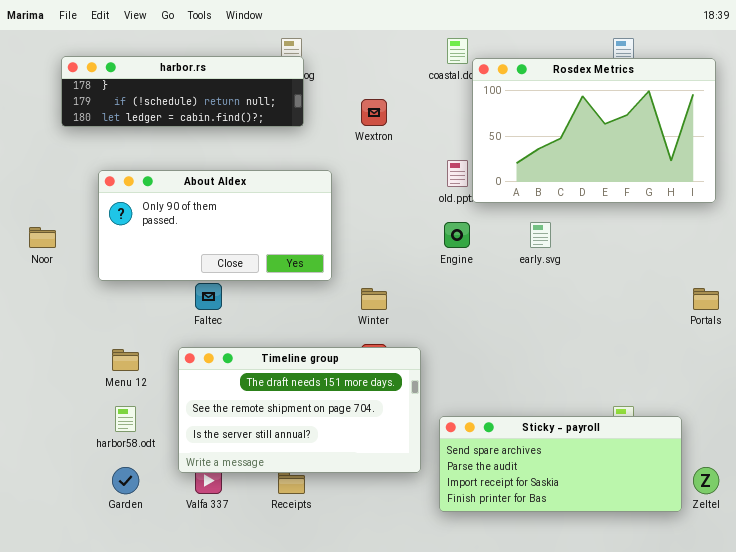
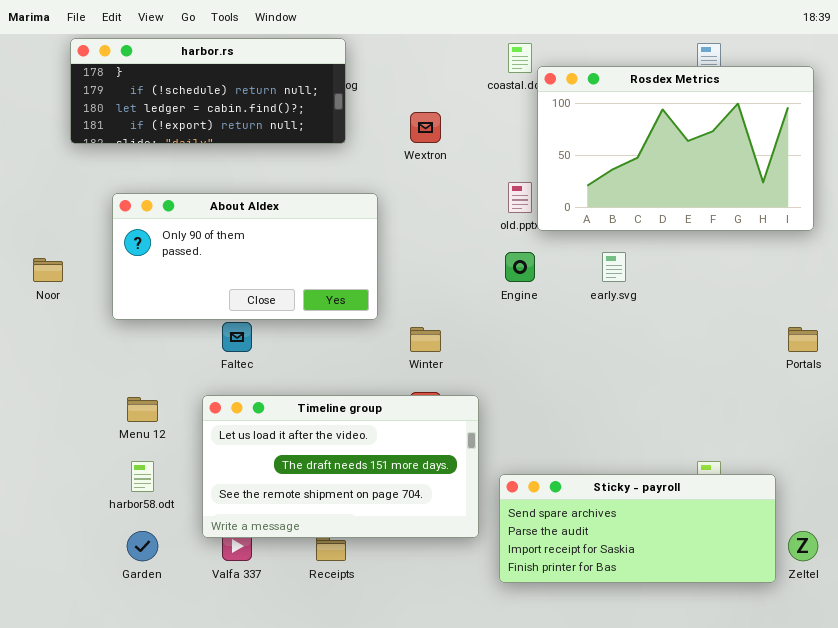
harbor.rs: [61,56,304,127] -> [70,38,346,144], resized
Timeline group: [178,347,421,473] -> [202,395,479,538], scrolled up 1 row

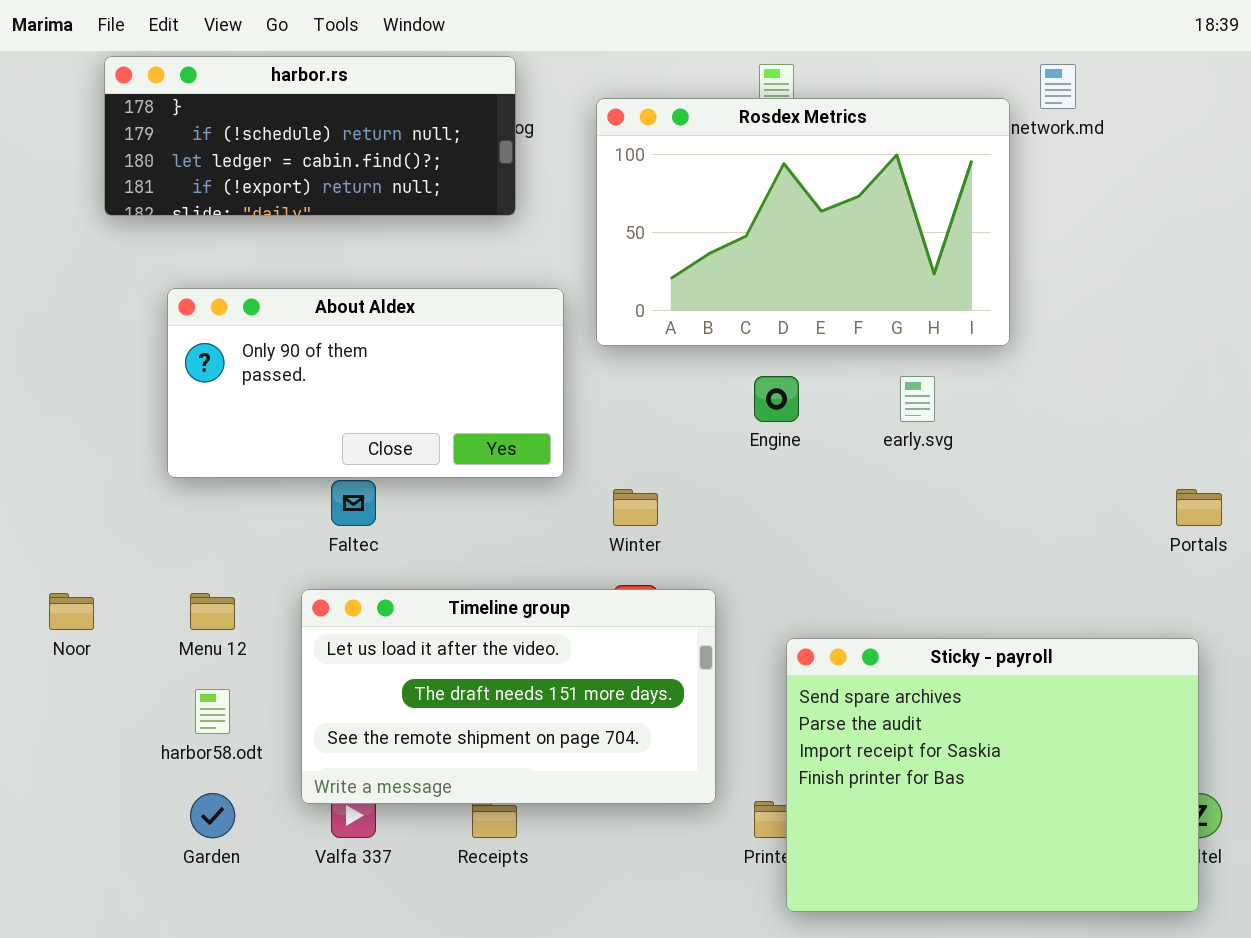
Rosdex Metrics: [537,66,814,231] -> [596,98,1010,346], moved
Noor: [33,258,63,282] -> [49,593,94,630], moved
Sticky - payroll: [499,474,776,583] -> [786,638,1199,912], moved, resized

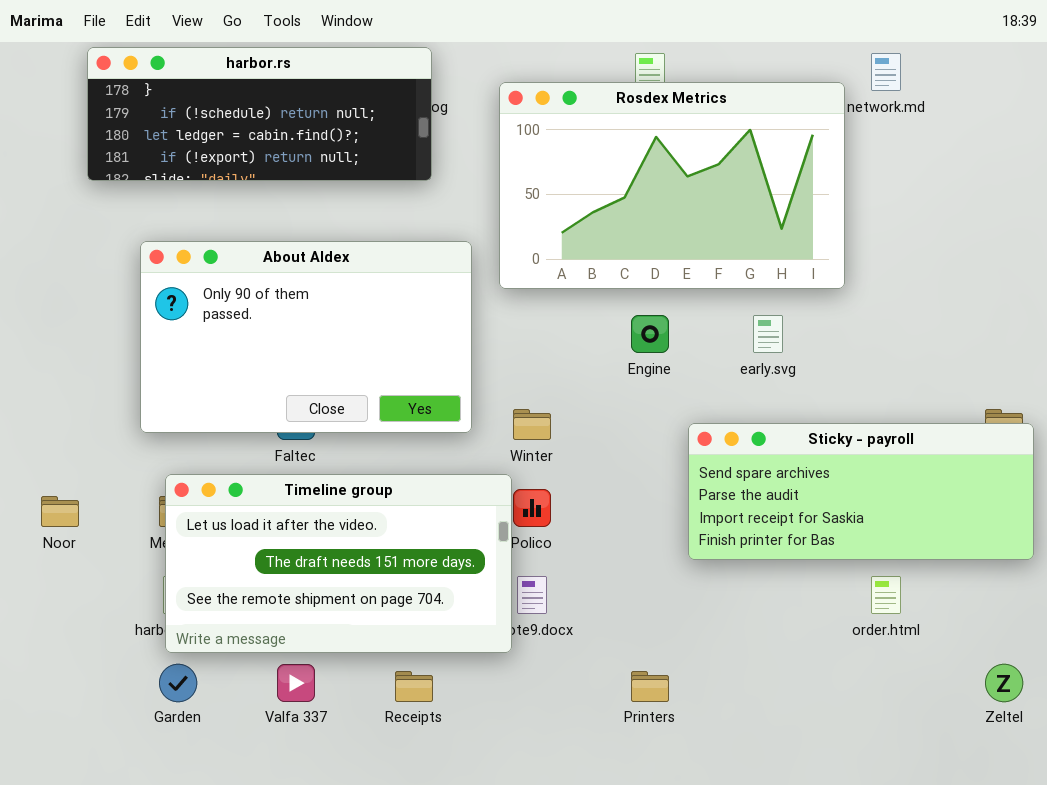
About Aldex: [167,288,564,478] -> [140,241,472,433], resized
Timeline group: [301,589,716,804] -> [165,474,512,653], moved
Sticky - payroll: [786,638,1199,912] -> [688,423,1034,560], moved, resized

